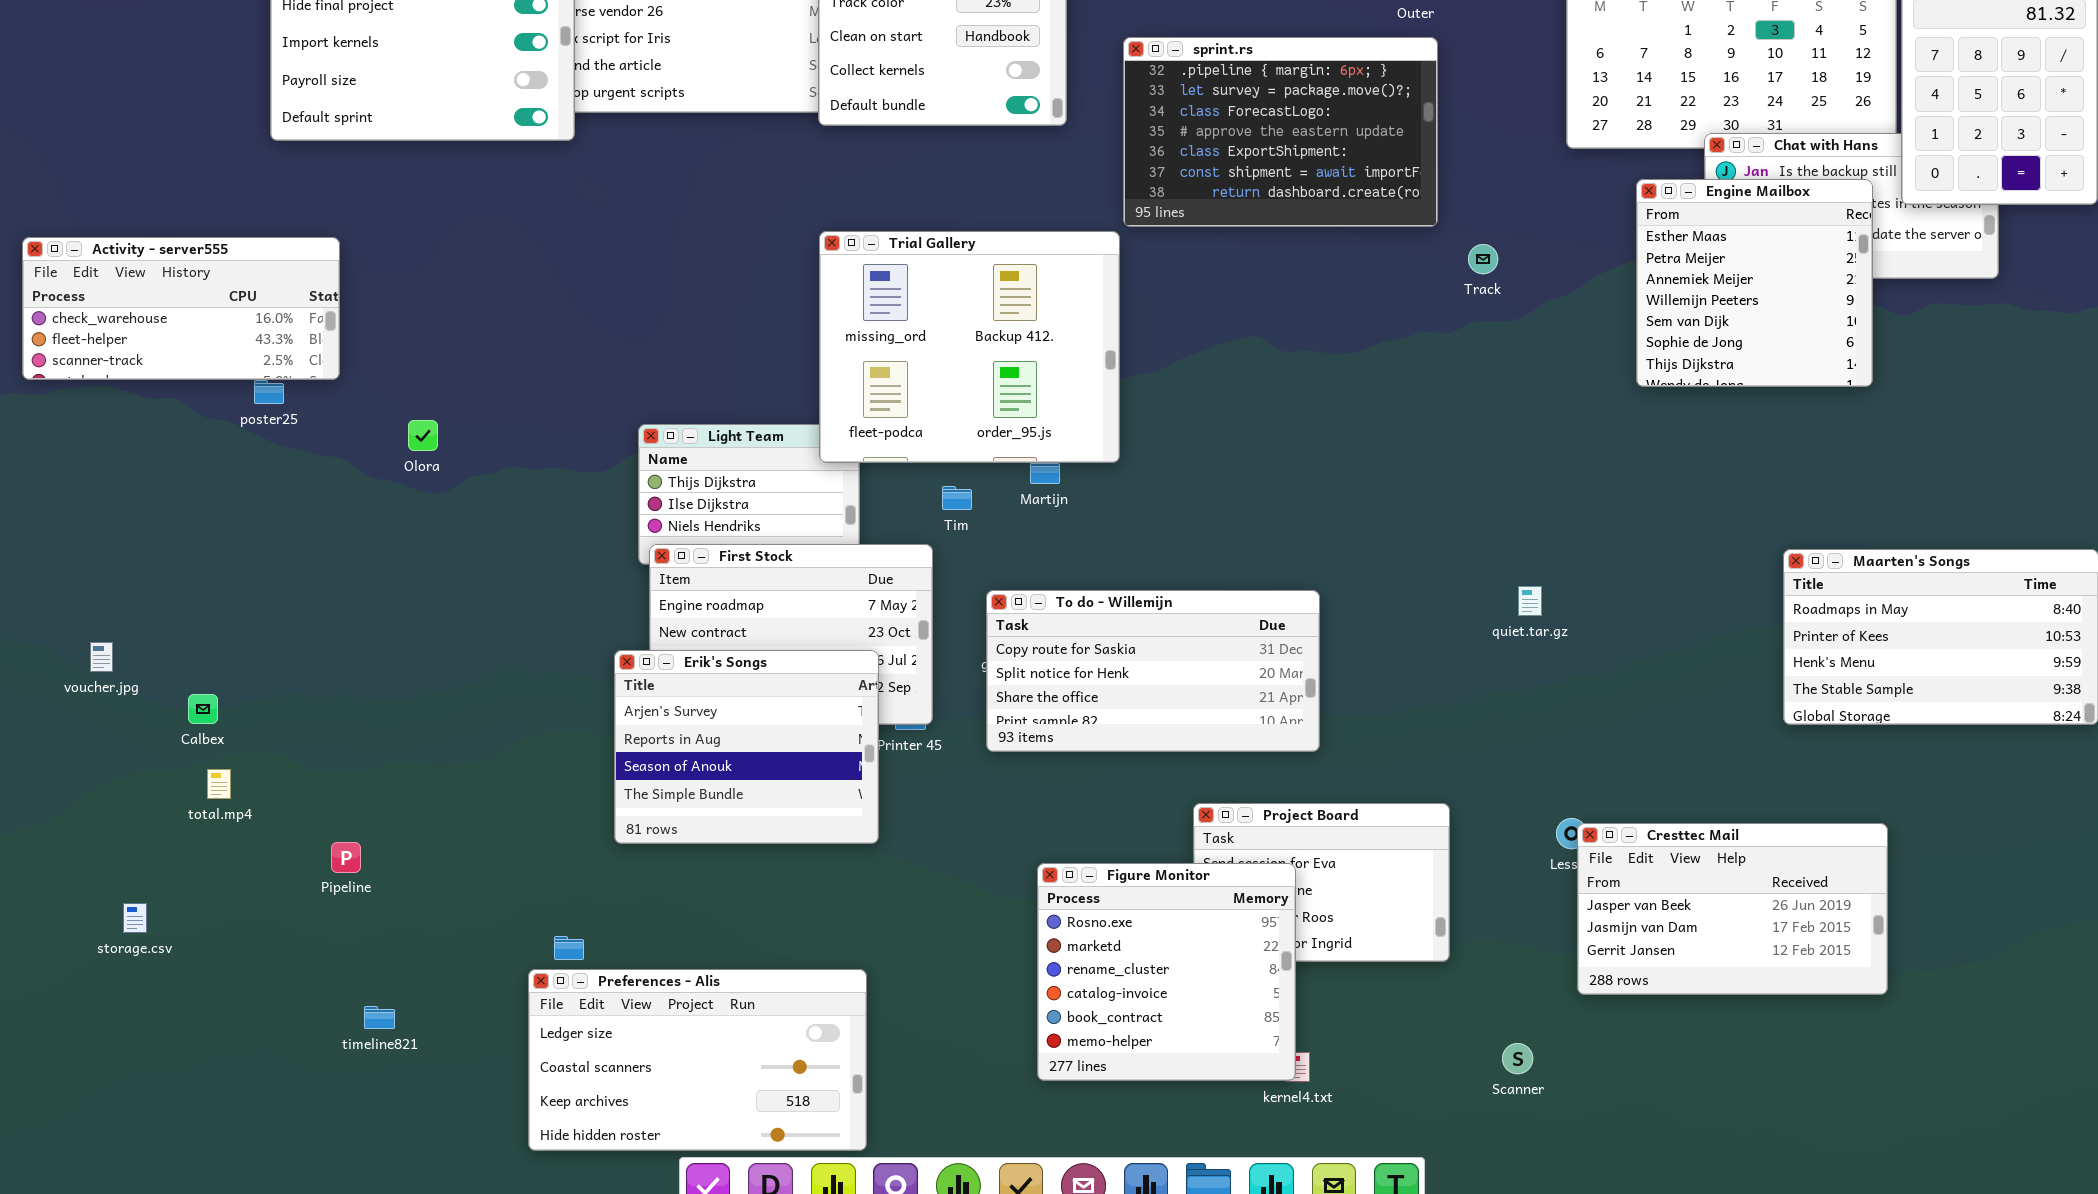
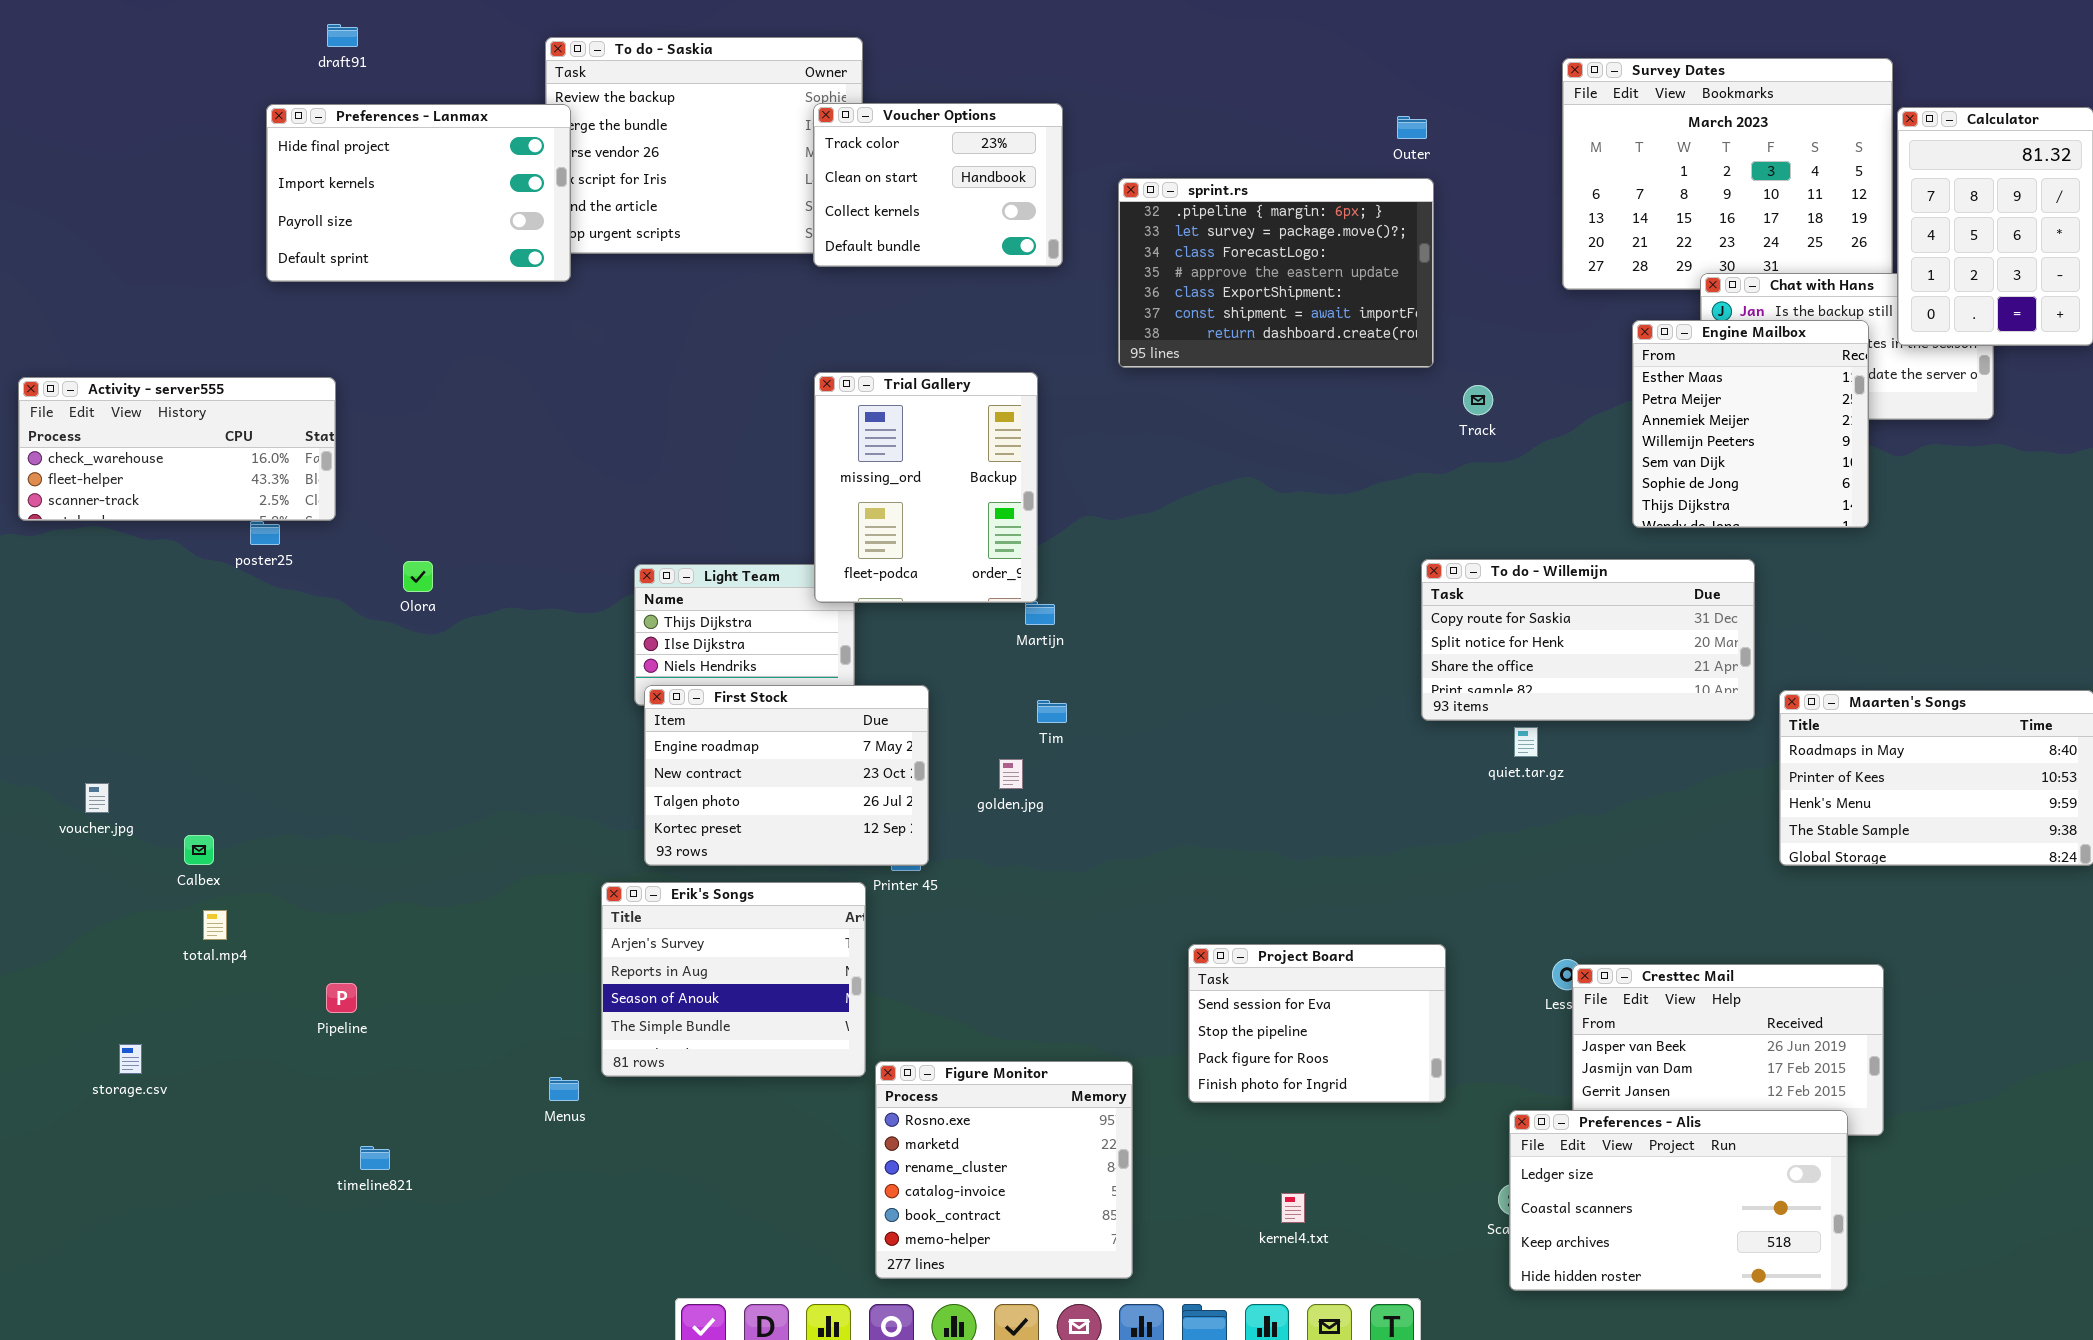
Trial Gallery: [819,231,1120,463] -> [814,372,1038,603], resized
Tim: [942,486,972,510] -> [1037,700,1067,723], moved
To do - Willemijn: [986,590,1320,752] -> [1421,559,1755,721], moved
Erik's Songs: [614,650,879,844] -> [601,882,866,1077], moved
Figure Monitor: [1037,863,1296,1081] -> [875,1061,1133,1279], moved
Preferences - Alis: [528,969,867,1151] -> [1509,1110,1848,1291], moved

